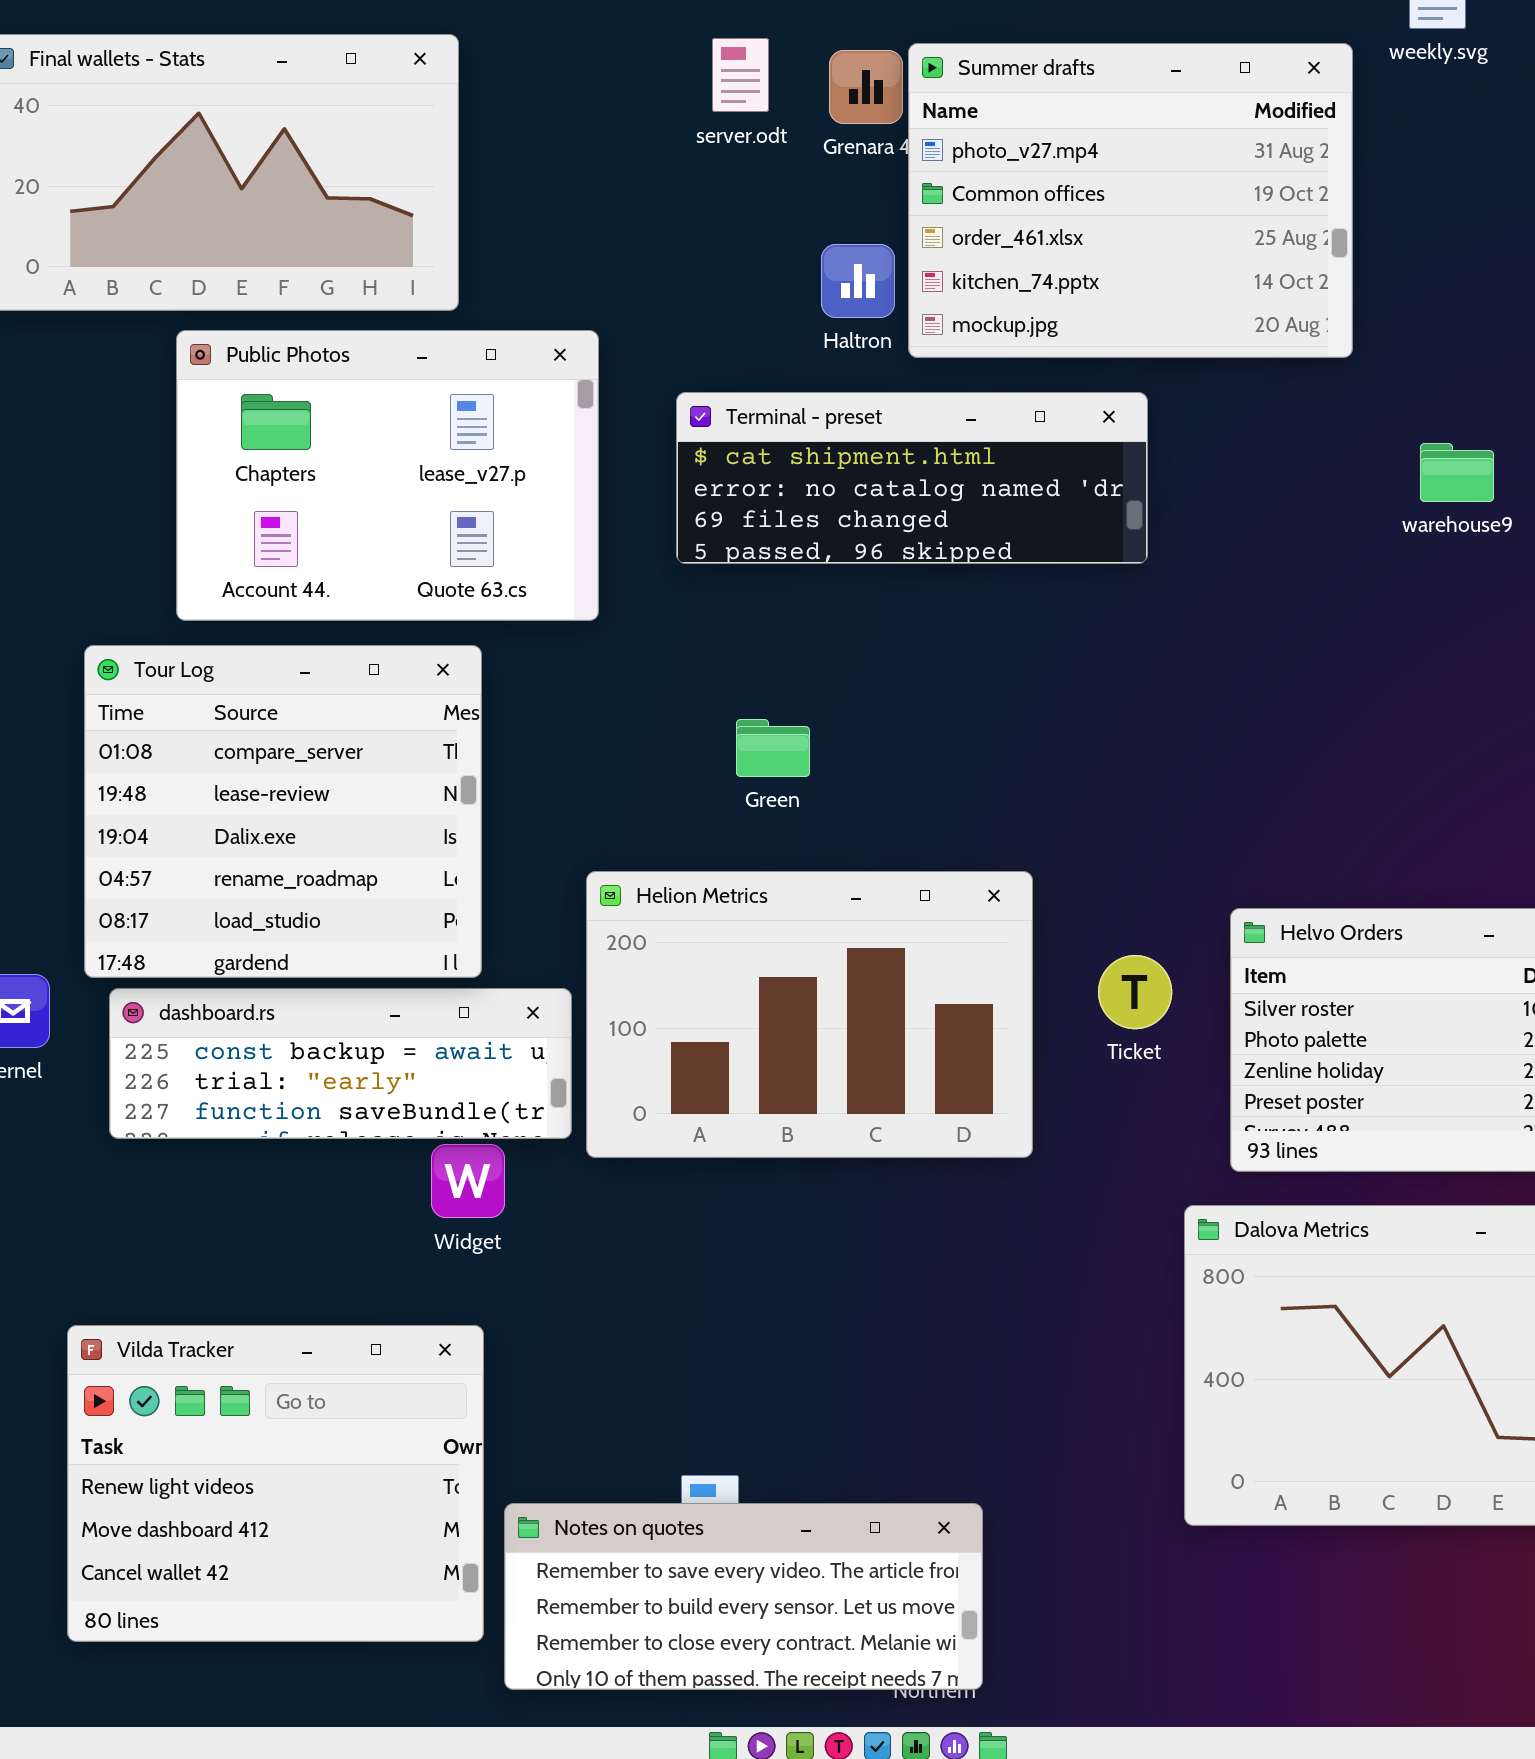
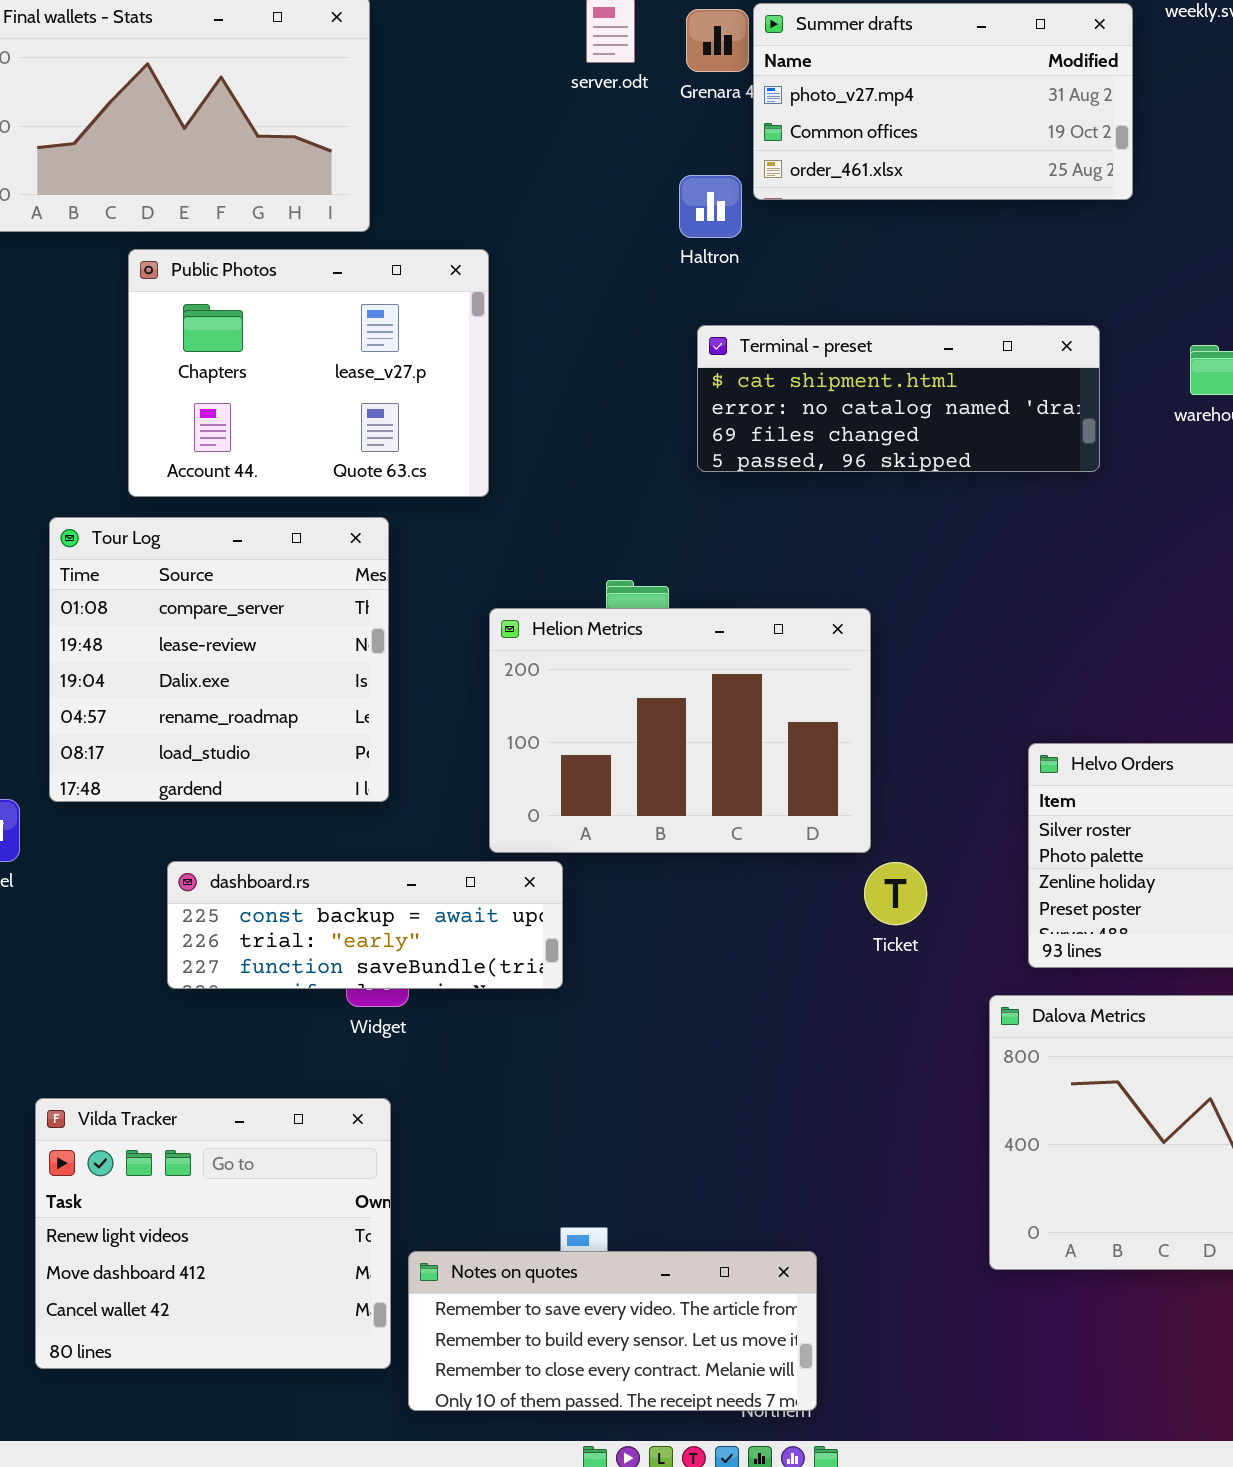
Summer drafts: [908,43,1353,358] -> [753,3,1133,200], resized
Terminal - preset: [676,392,1148,564] -> [697,325,1100,472], moved
Helion Metrics: [586,871,1033,1158] -> [489,608,871,853], moved
Ticket: [1098,955,1172,1029] -> [864,862,927,925], moved
dashboard.rs: [109,988,572,1139] -> [167,861,563,989], moved

